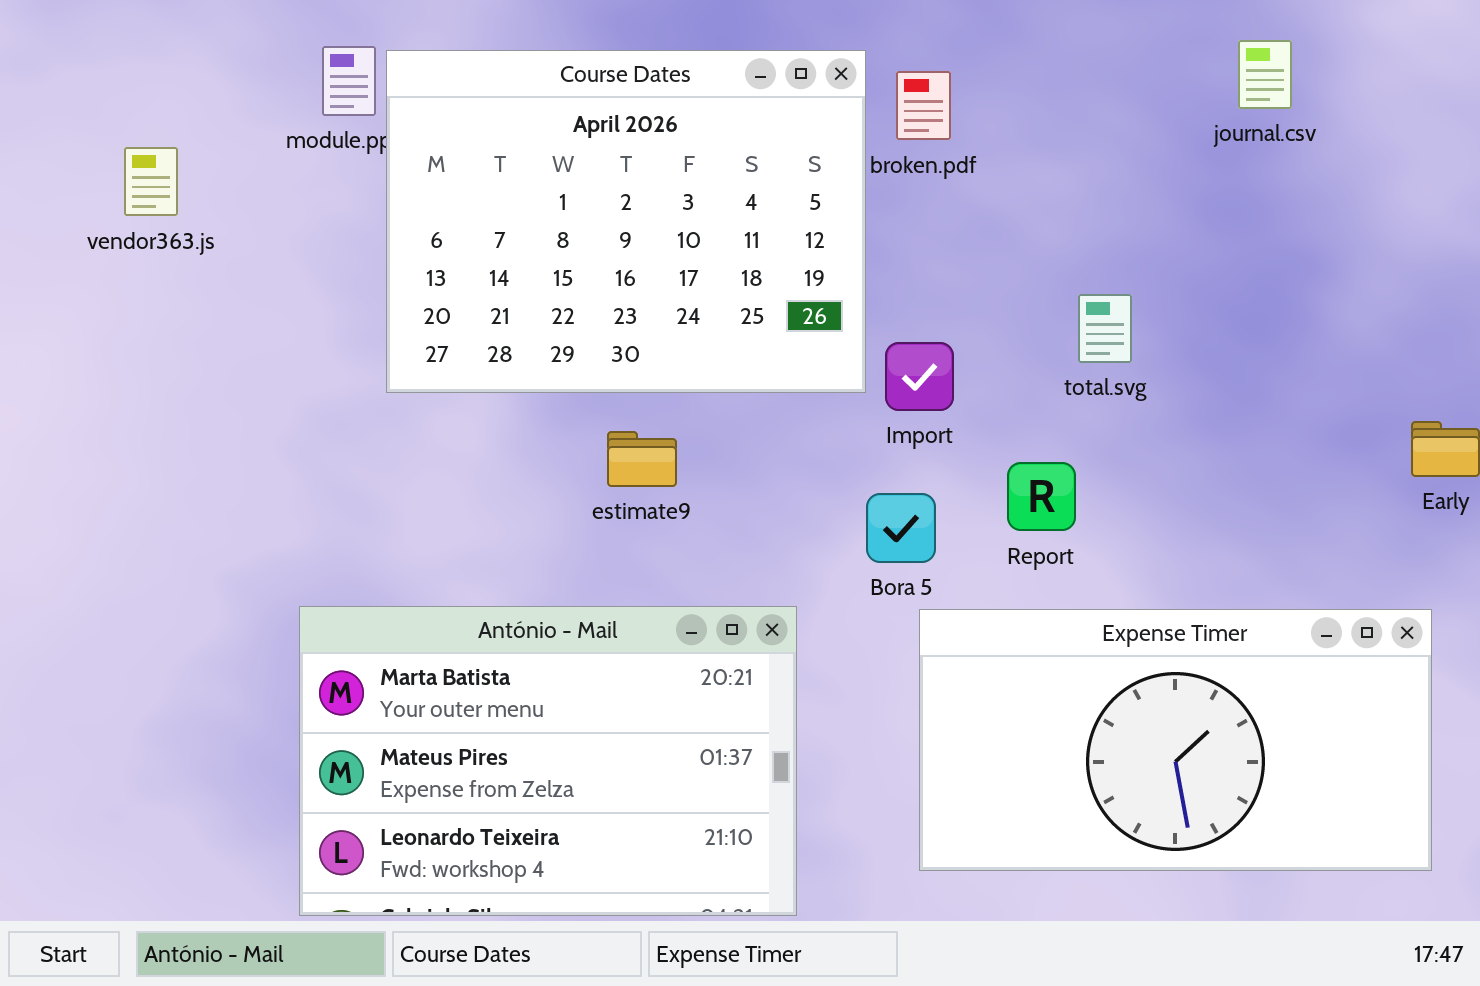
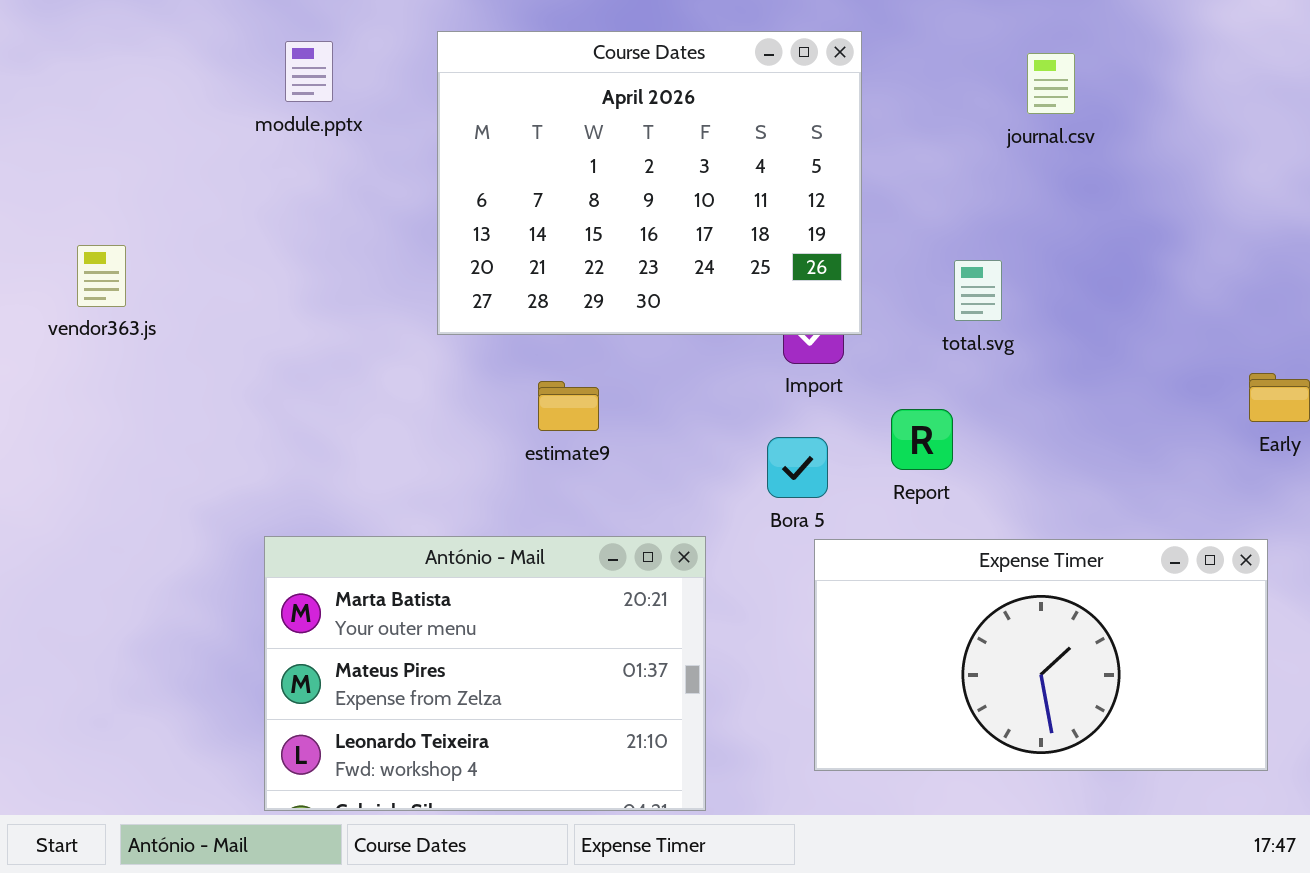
journal.csv: [1238,40,1292,109] -> [1027,53,1075,114], moved
Course Dates: [386,50,866,393] -> [437,31,862,335], moved
vendor363.js: [124,147,178,216] -> [77,245,126,307], moved

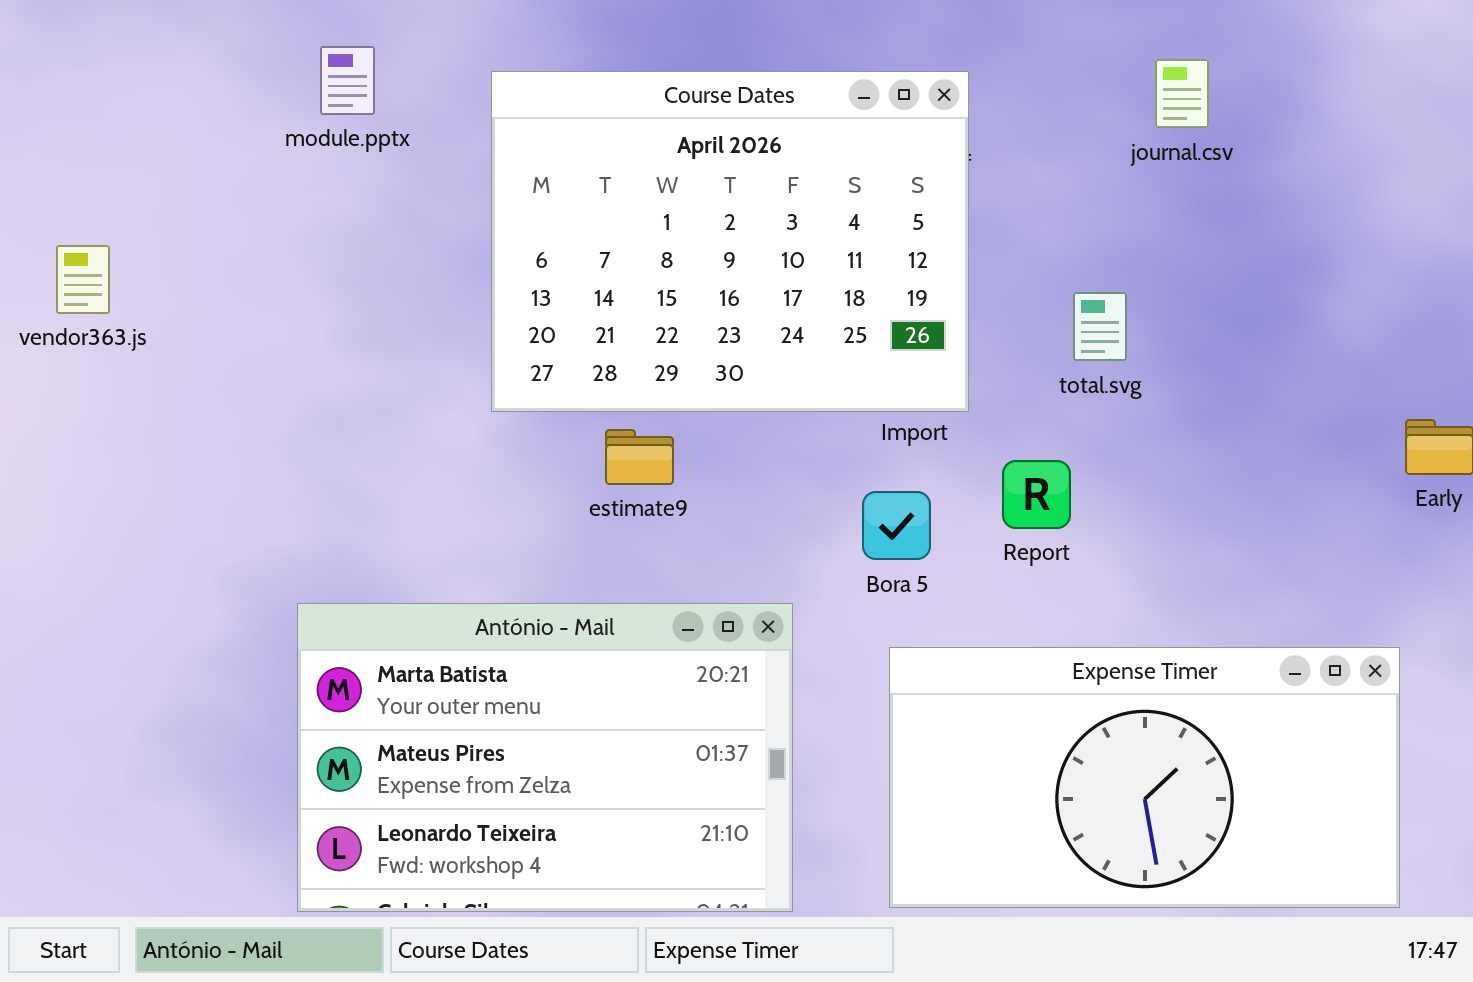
Course Dates: [437,31,862,335] -> [491,71,969,412], moved
vendor363.js: [77,245,126,307] -> [56,245,110,314], moved
Expense Timer: [814,539,1268,771] -> [889,647,1400,908], moved

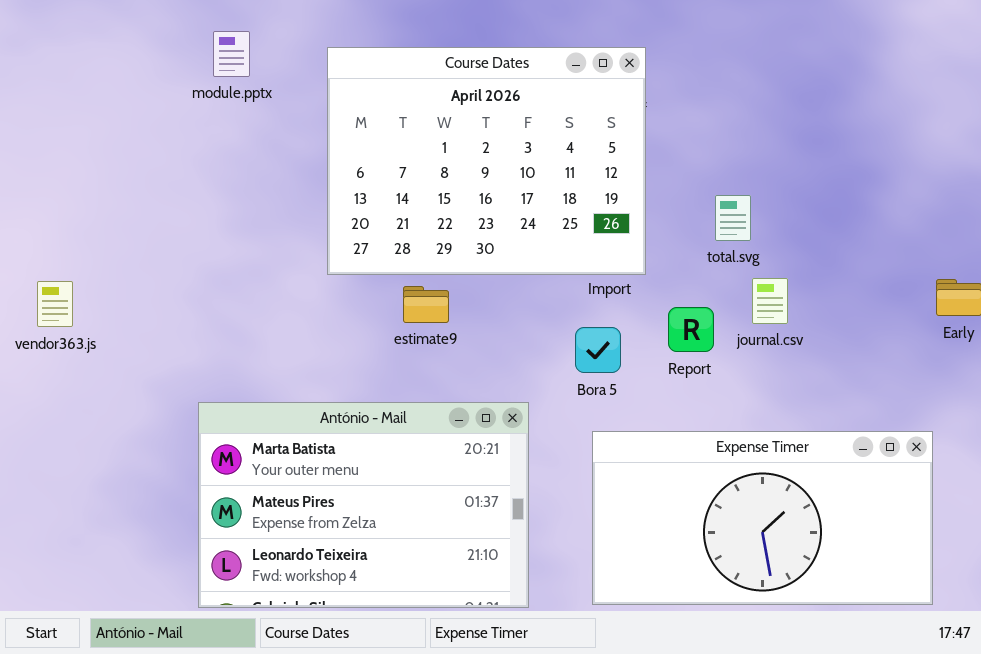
journal.csv: [1155,59,1209,128] -> [752,278,788,324], moved
vendor363.js: [56,245,110,314] -> [37,281,73,327], moved

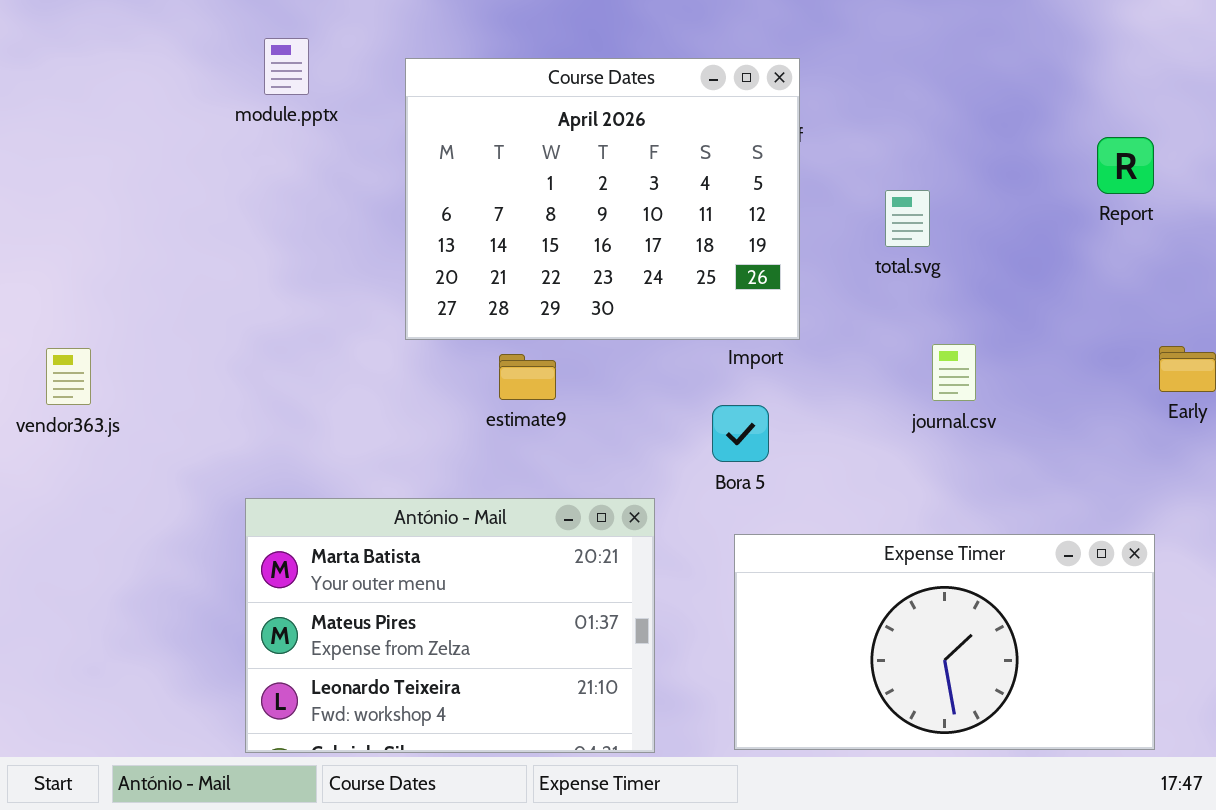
total.svg: [715,195,751,241] -> [885,190,930,247], moved
Report: [668,307,714,352] -> [1097,137,1154,194], moved

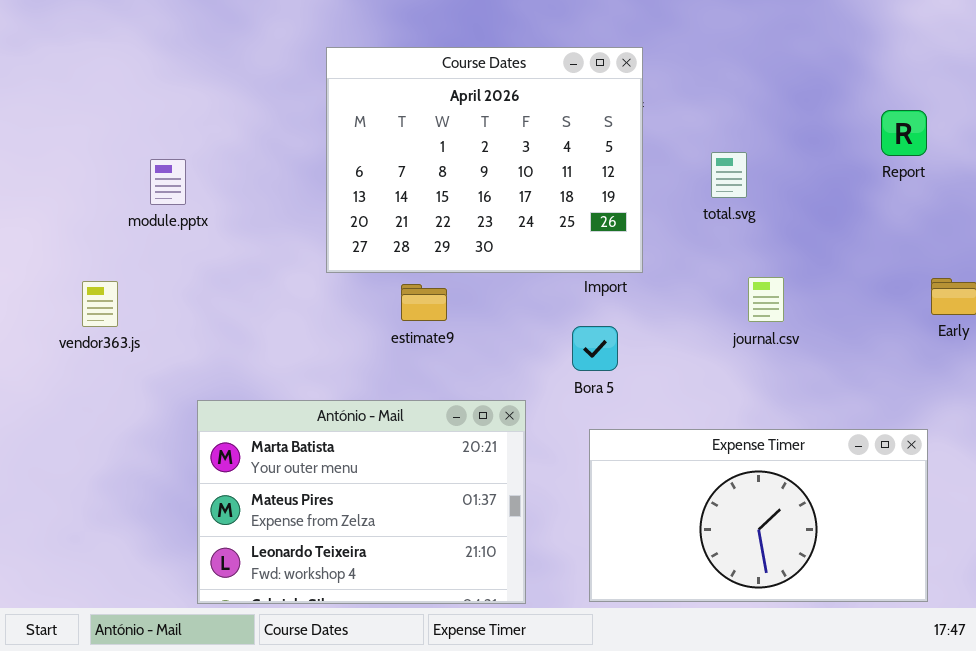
module.pptx: [264,38,309,95] -> [150,159,186,205], moved
vendor363.js: [46,348,91,405] -> [82,281,118,327], moved

